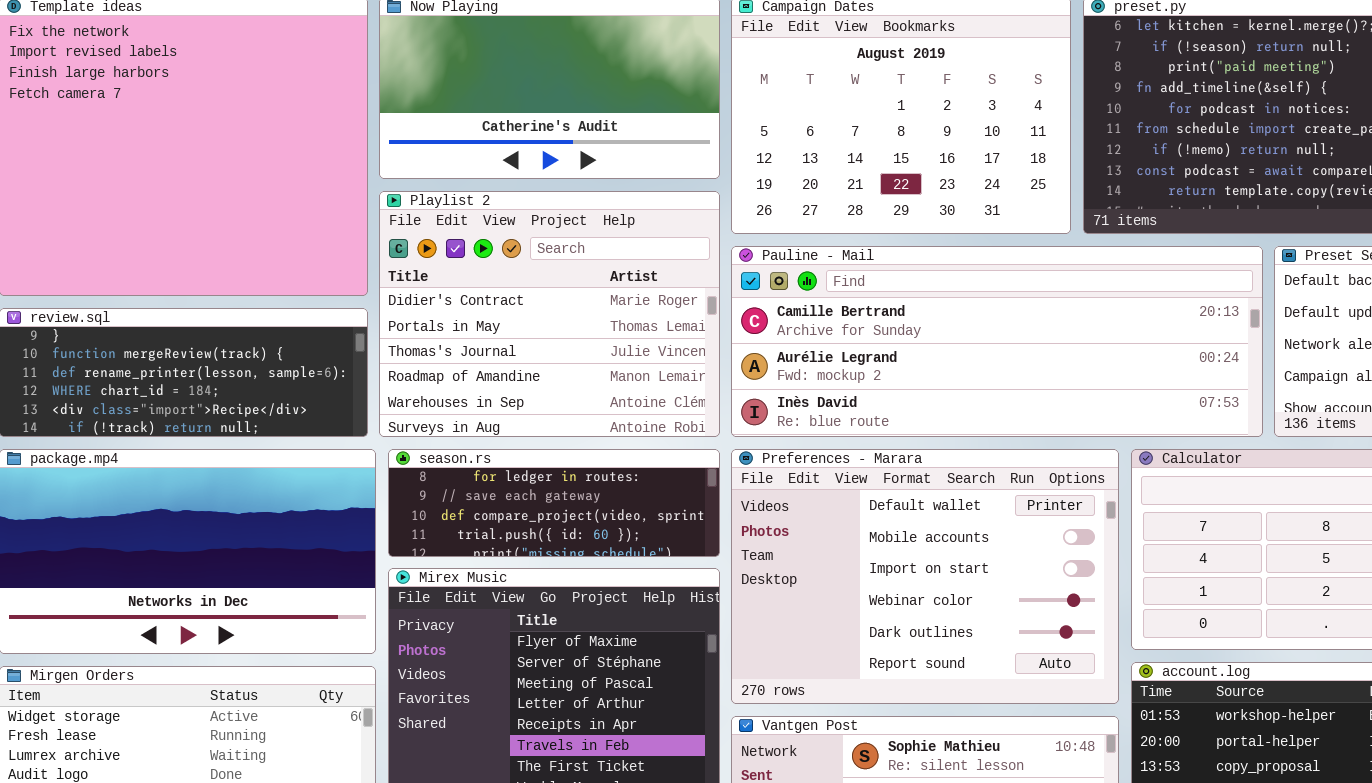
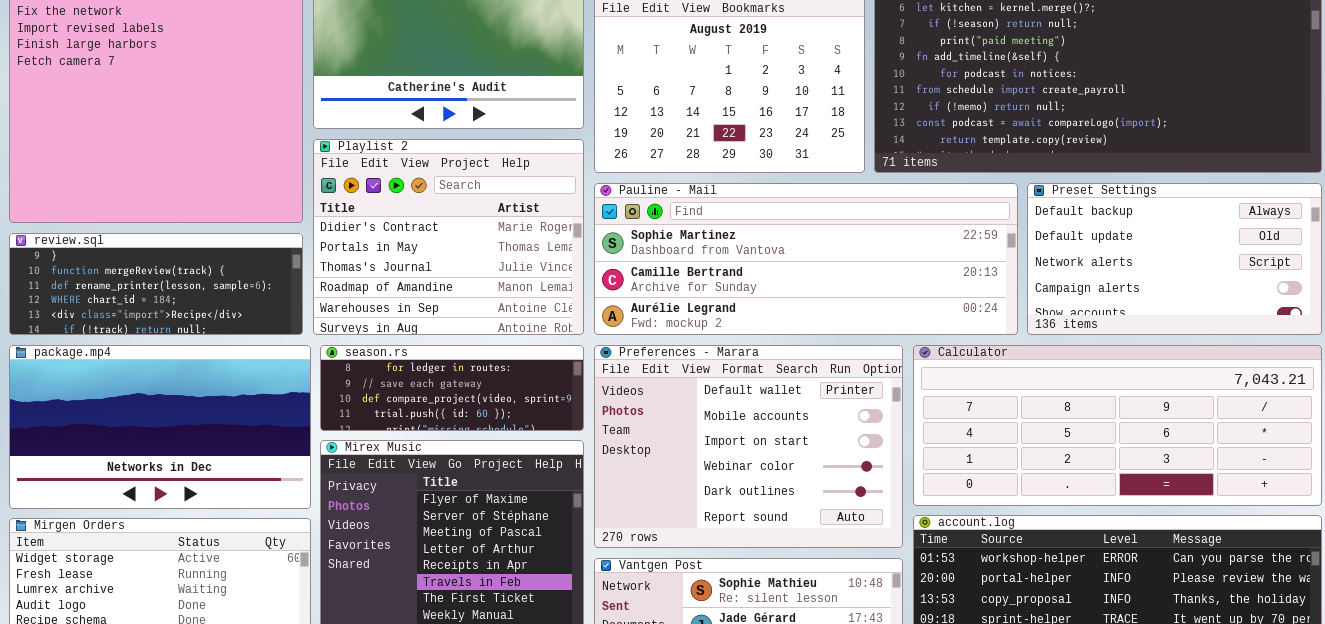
Pauline - Mail: [731,246,1263,437] -> [594,183,1018,335], scrolled up 1 row

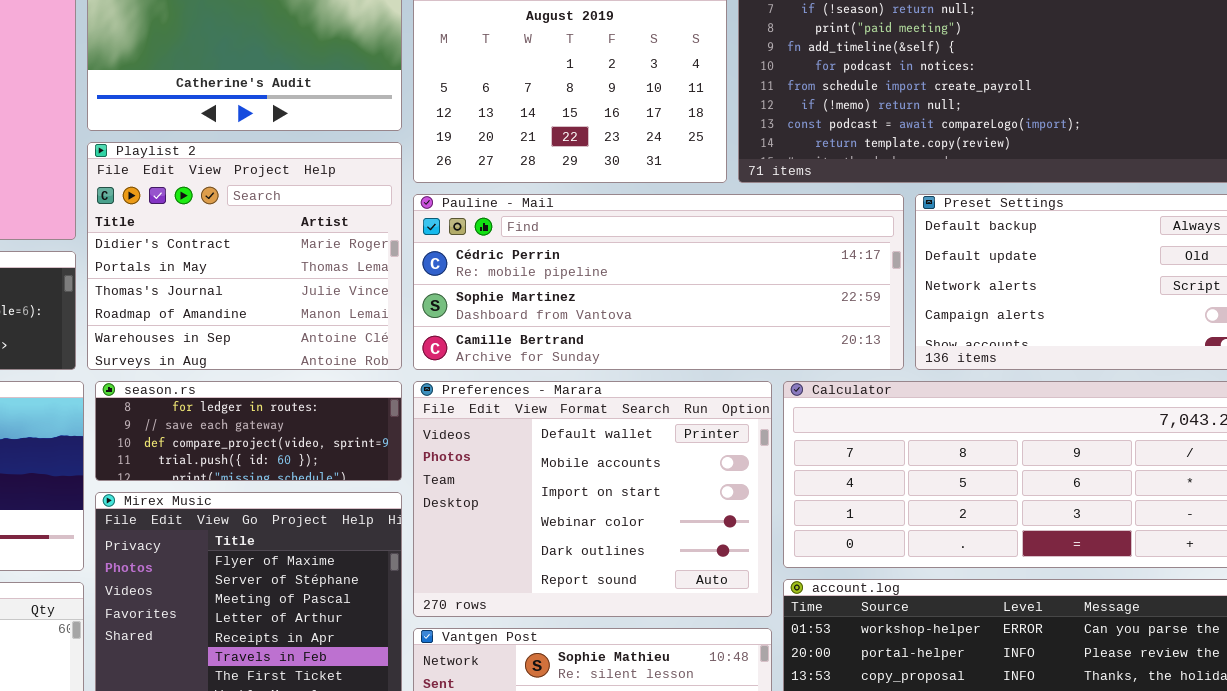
Pauline - Mail: [594,183,1018,335] -> [413,194,904,370], scrolled up 1 row

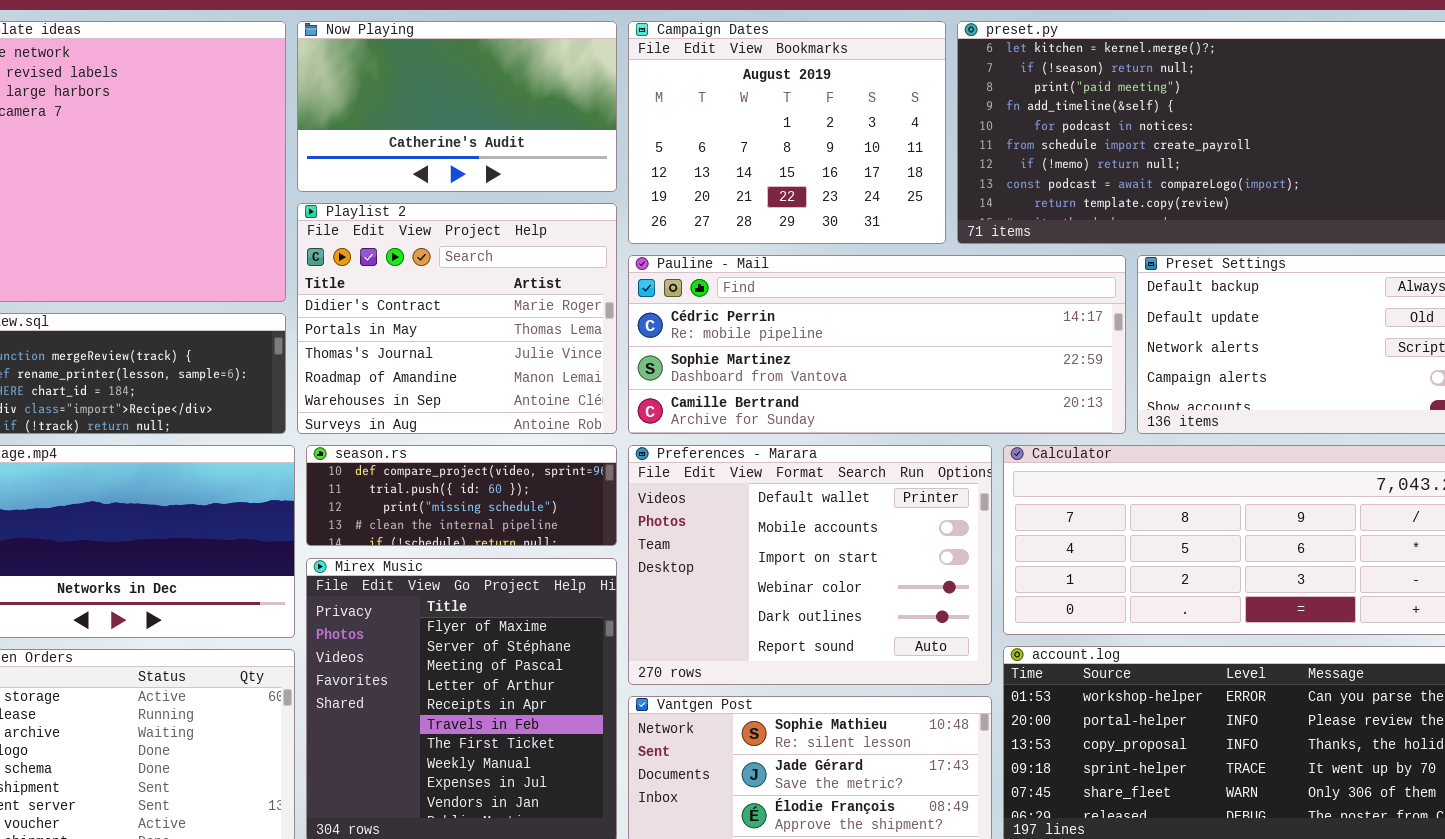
season.rs: [95,381,402,481] -> [306,445,617,546], scrolled down 2 rows

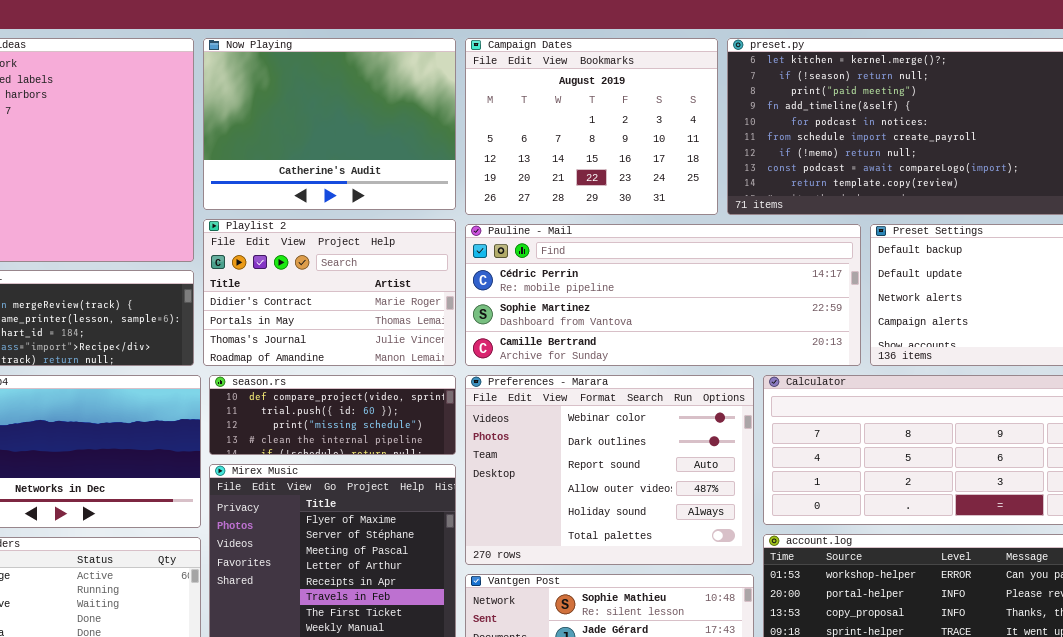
Now Playing: [297,21,617,192] -> [203,38,456,210], resized
Playlist 2: [297,203,617,434] -> [203,219,456,366], resized
Preferences - Marara: [628,445,992,685] -> [465,375,754,565], scrolled down 3 rows

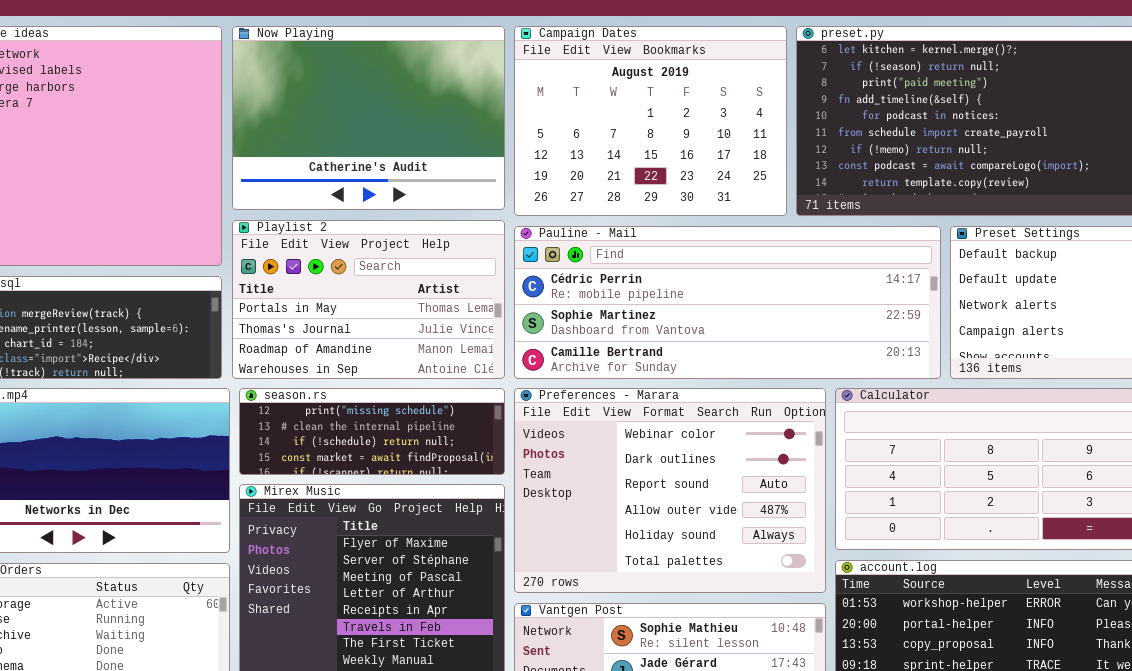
Playlist 2: [203,219,456,366] -> [232,220,505,379], scrolled down 1 row
season.rs: [209,375,456,455] -> [239,388,505,475], scrolled down 2 rows

